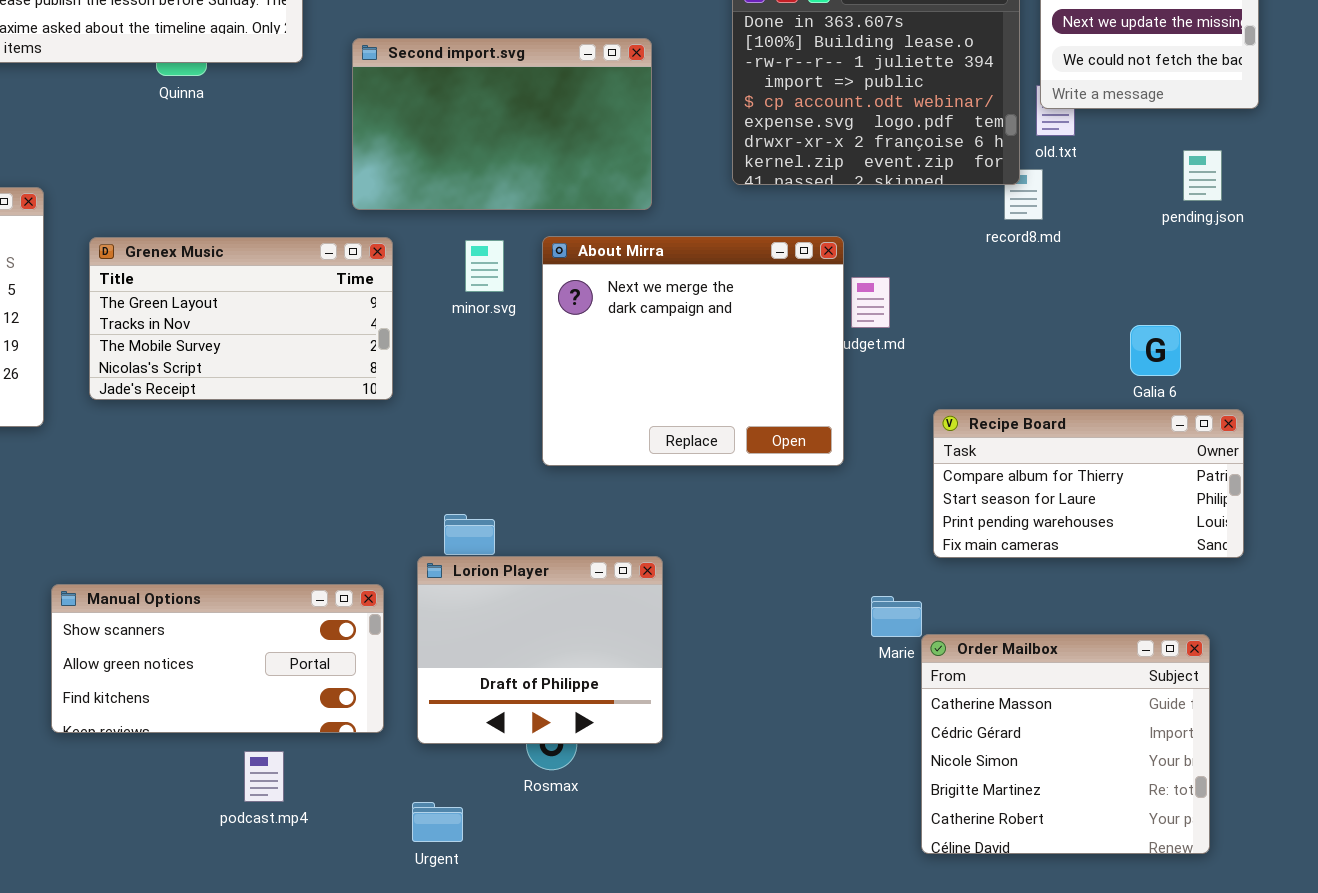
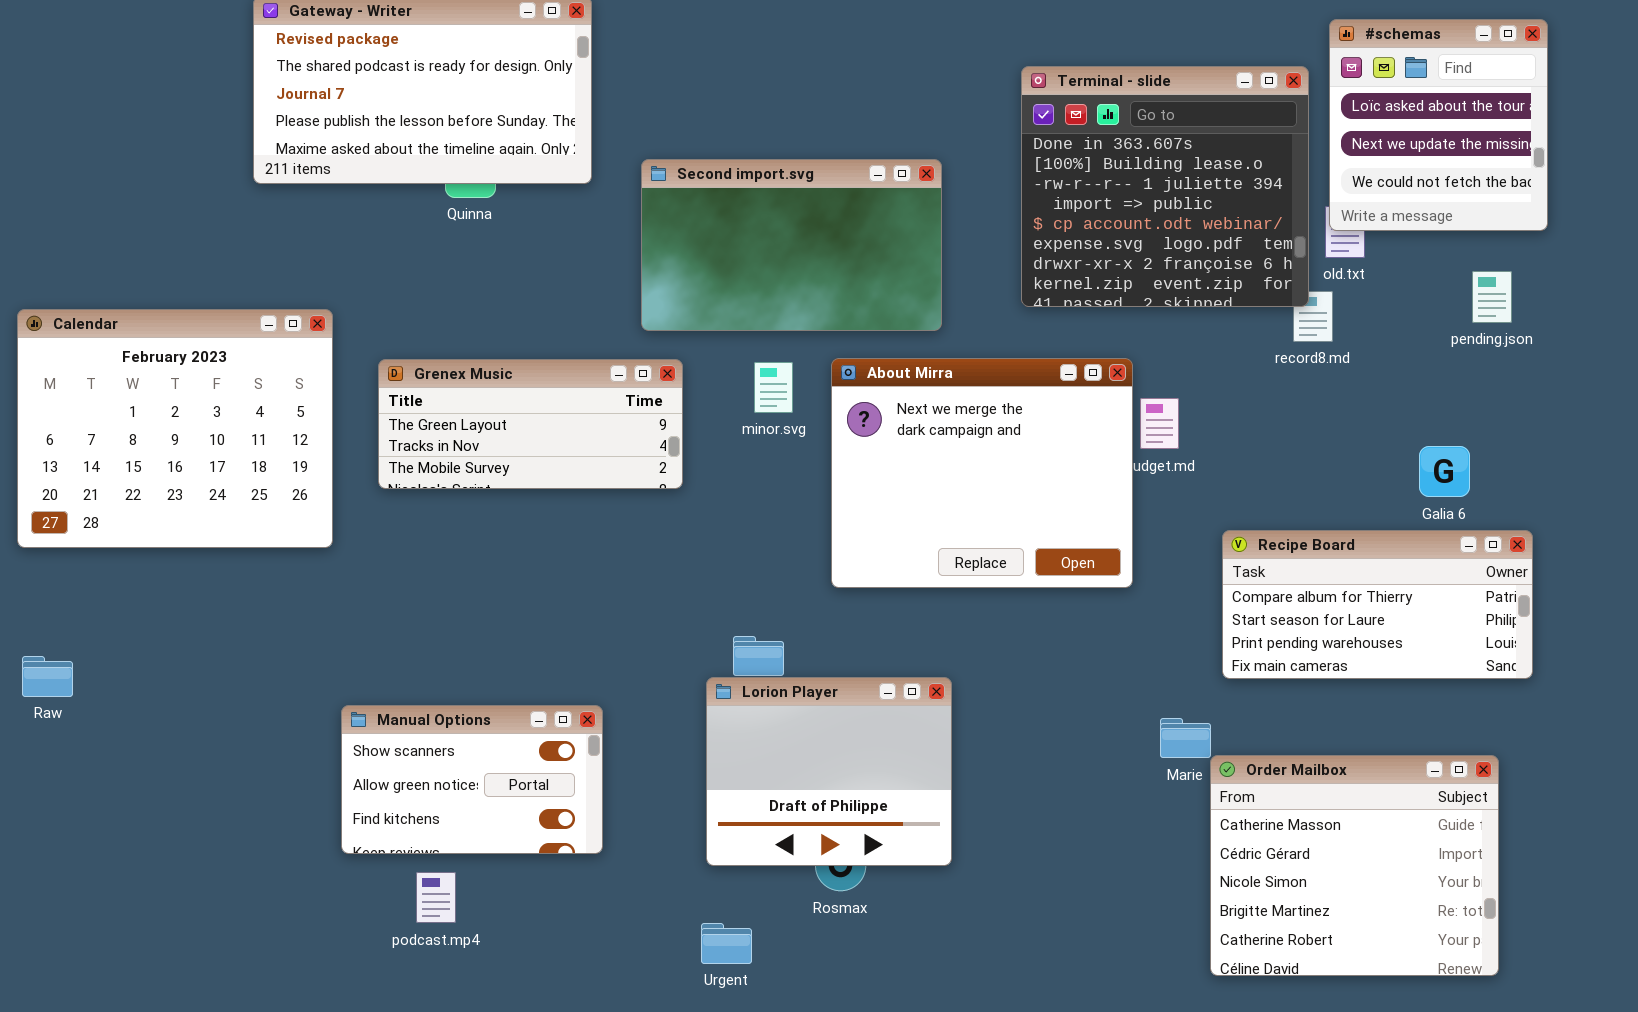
Grenex Music: [89,237,393,400] -> [378,359,683,489], resized
Manual Options: [51,584,384,733] -> [341,705,603,854], resized
podcast.mp4: [244,751,284,802] -> [416,872,456,923], moved

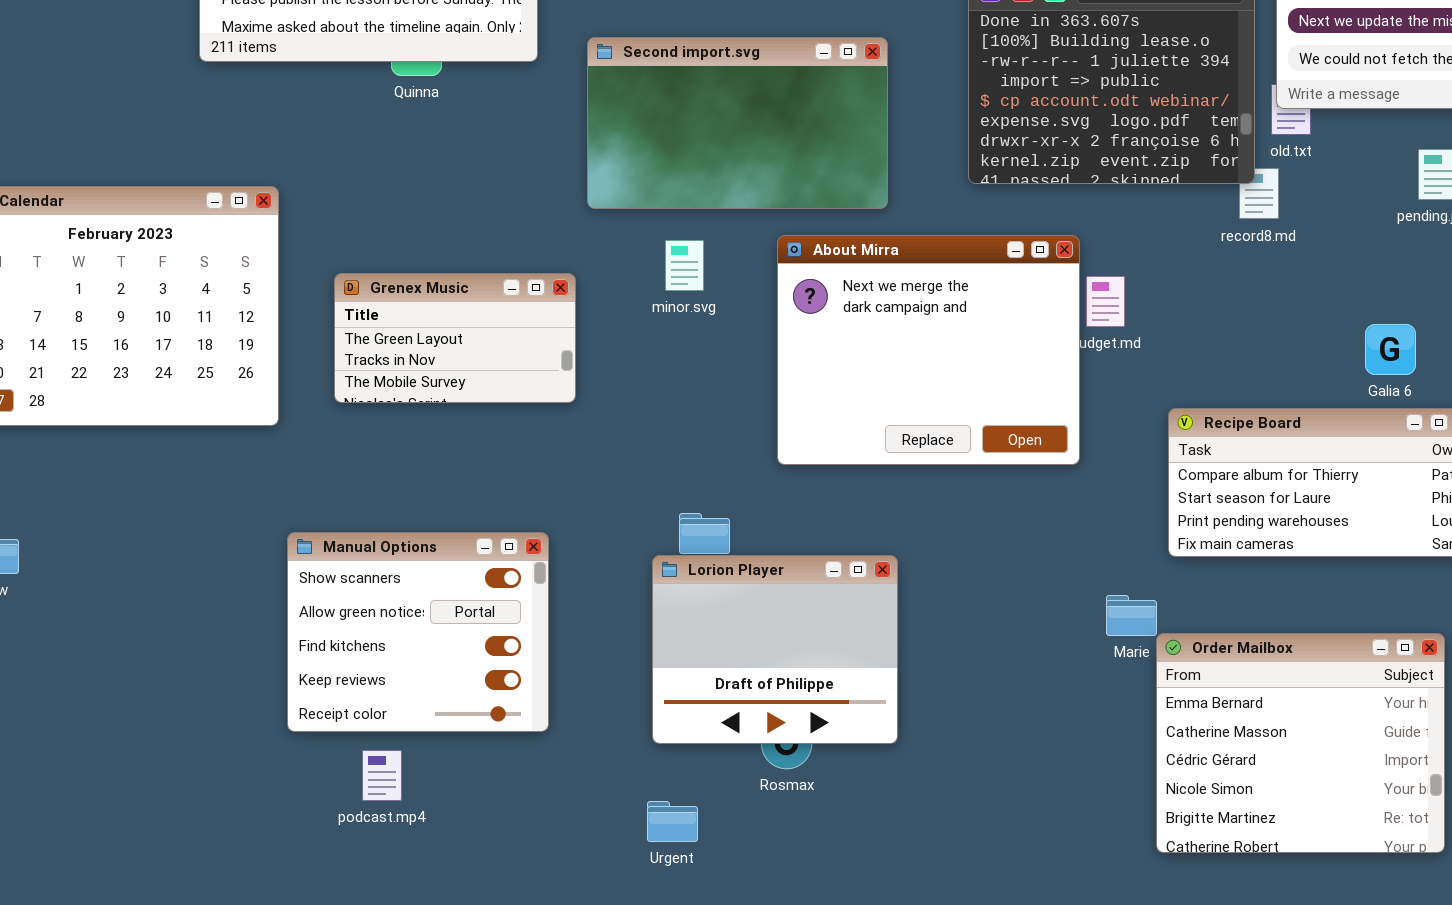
Grenex Music: [378,359,683,489] -> [334,273,576,403], moved, resized
minor.svg: [754,362,793,413] -> [665,240,704,291], moved
Manual Options: [341,705,603,854] -> [287,532,549,732], resized
Order Mailbox: [1210,755,1499,976] -> [1156,633,1445,853], scrolled up 1 row

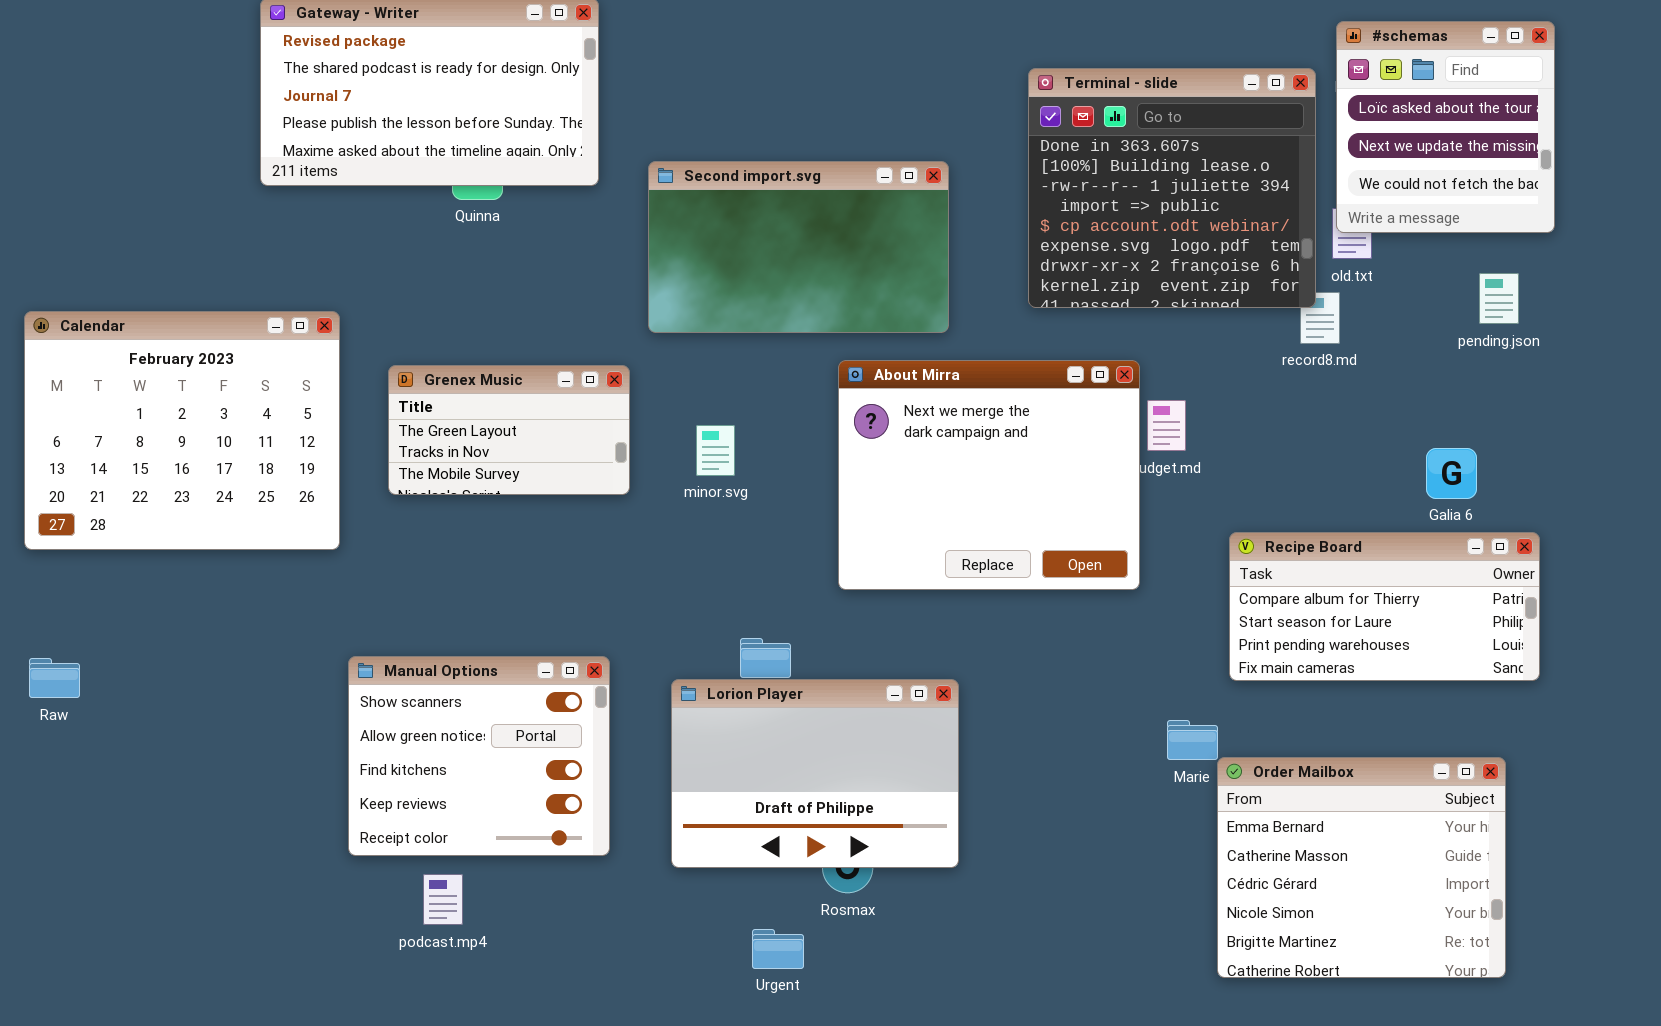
minor.svg: [665,240,704,291] -> [696,425,735,476], moved
Grenex Music: [334,273,576,403] -> [388,365,630,495], moved
Lorion Player: [652,555,898,744] -> [671,679,959,868], resized
Urgent: [647,801,698,842] -> [752,929,804,969], moved

